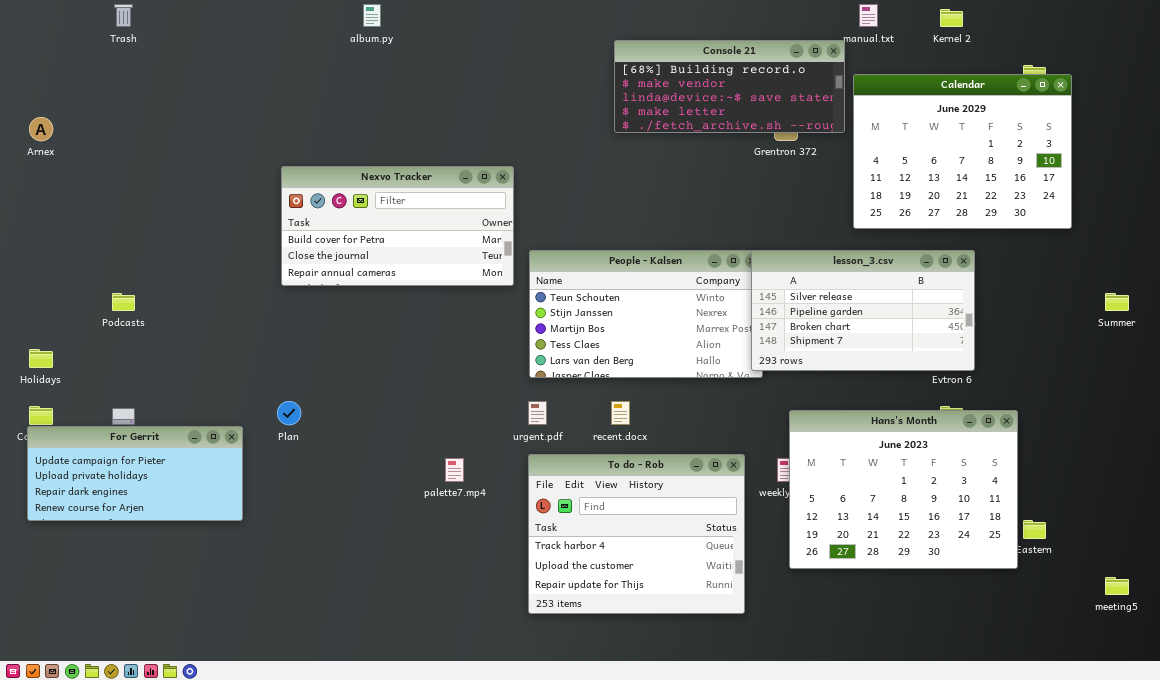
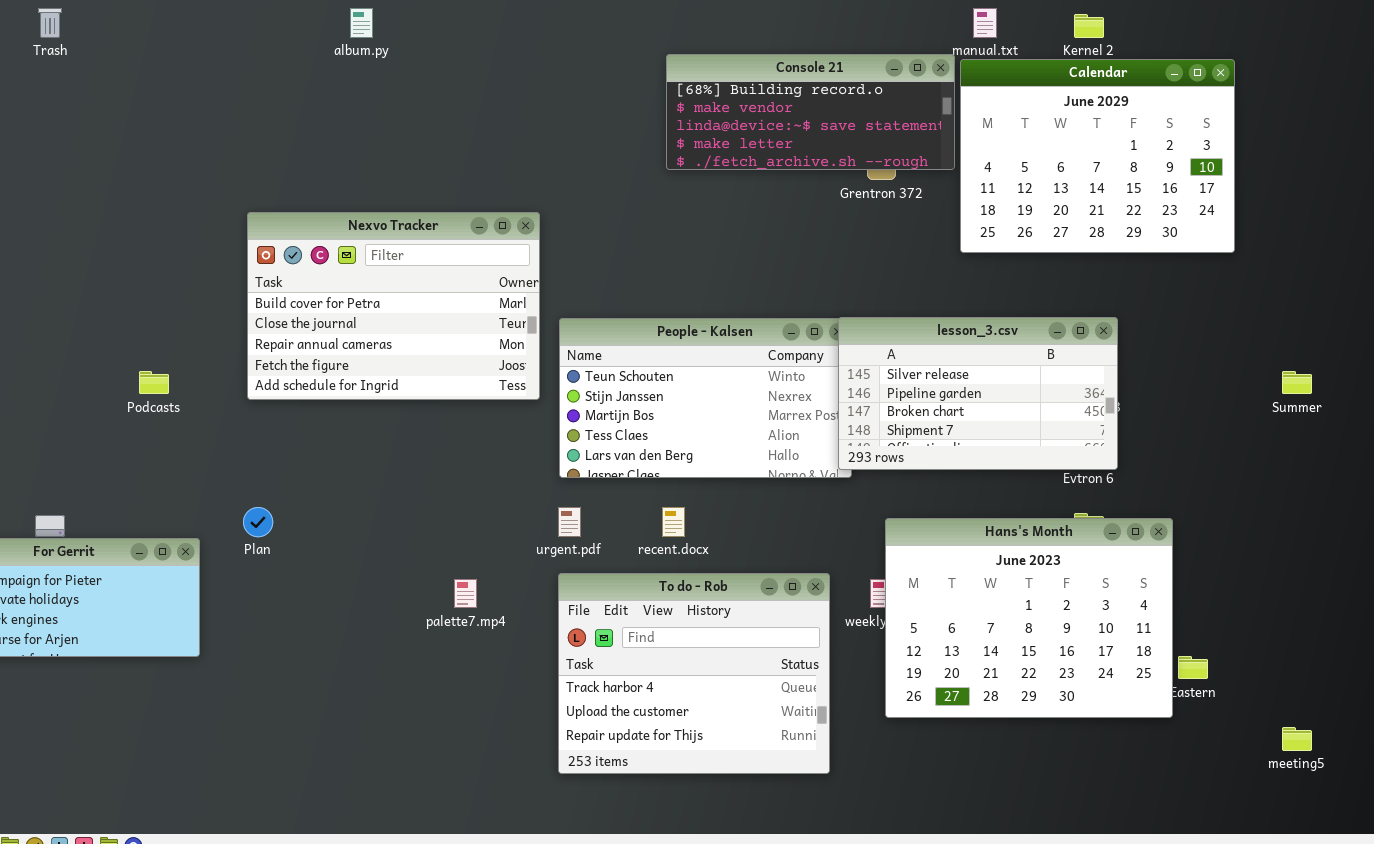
Calendar: [853,74,1072,229] -> [960,59,1235,253], moved
Nexvo Tracker: [281,166,514,286] -> [247,212,540,400], resized
Podcasts: [112,293,135,311] -> [139,371,169,394], moved

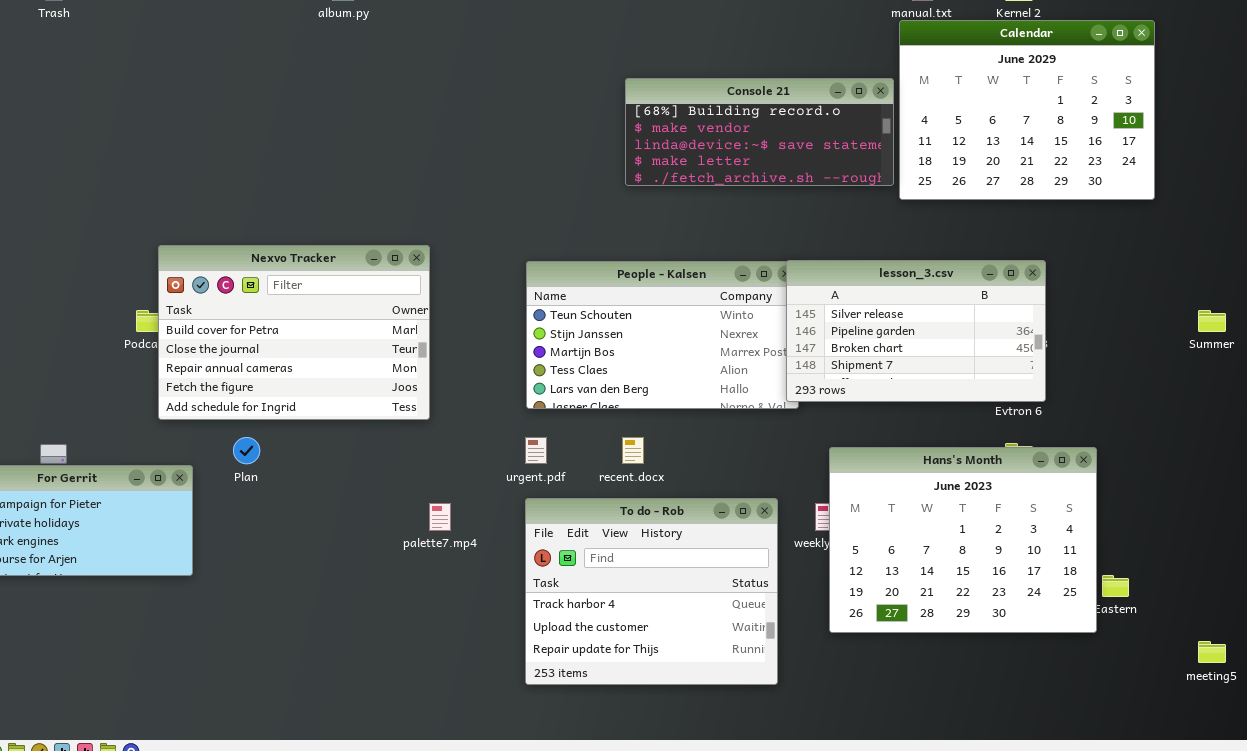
Console 21: [666,54,955,170] -> [625,78,894,186], moved
Nexvo Tracker: [247,212,540,400] -> [158,245,430,420], moved

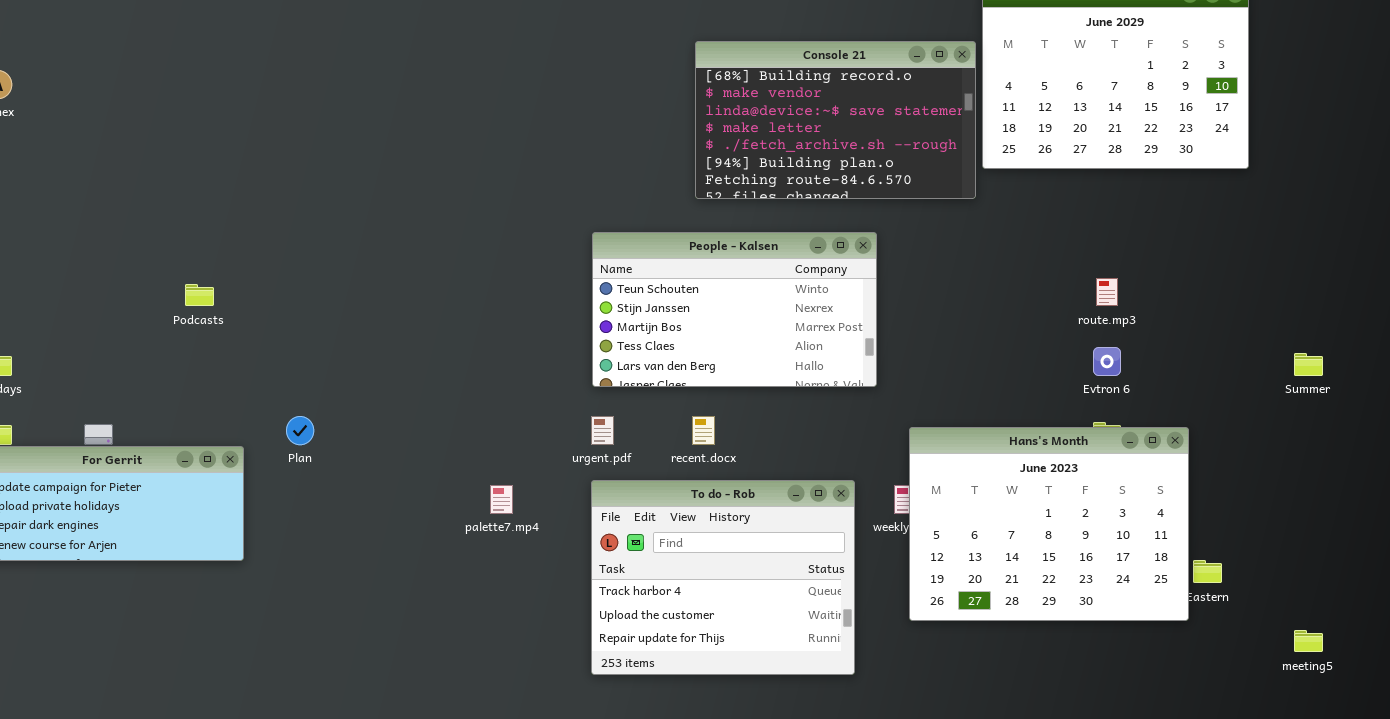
Console 21: [625,78,894,186] -> [695,41,976,199], resized
Nexvo Tracker: [158,245,430,420] -> none, closed
lesson_3.csv: [786,260,1046,402] -> none, closed
Summer: [1198,310,1226,332] -> [1294,353,1323,376], moved

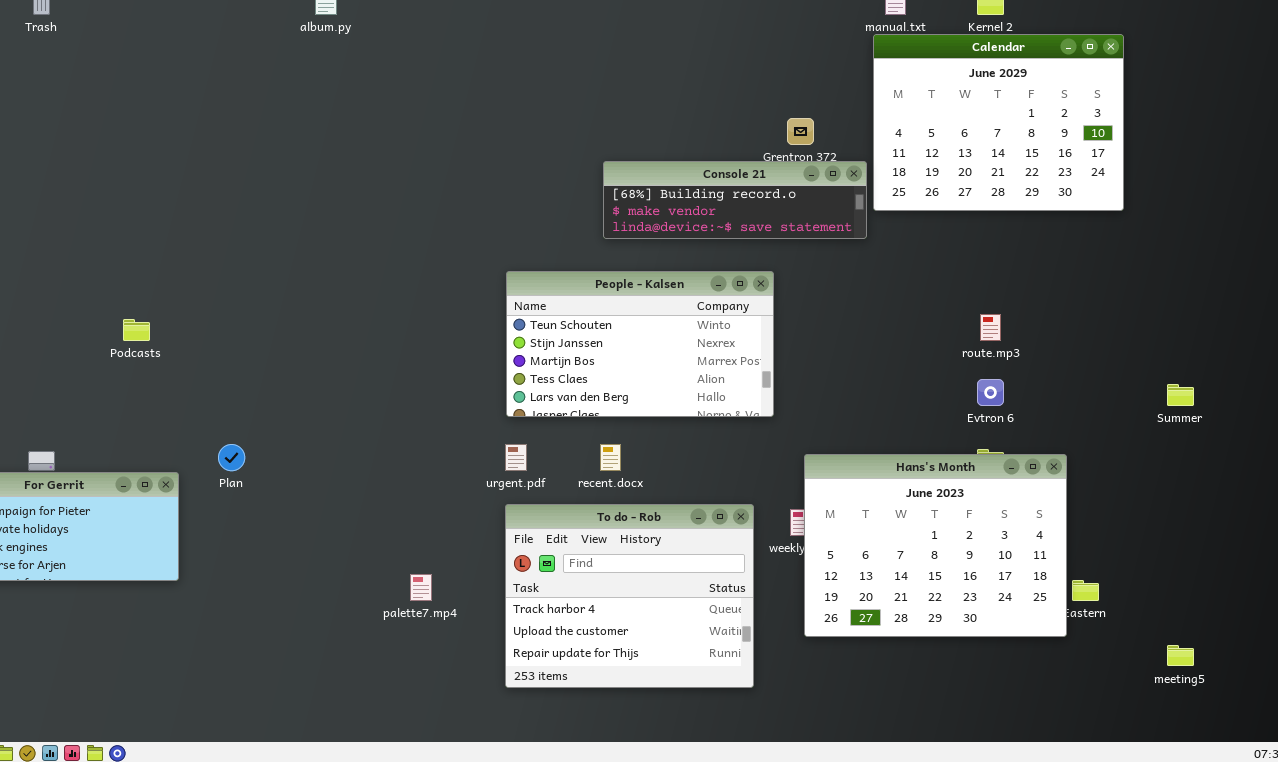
Console 21: [695,41,976,199] -> [603,161,867,239], resized
palette7.mp4: [490,485,513,514] -> [410,574,432,601], moved

